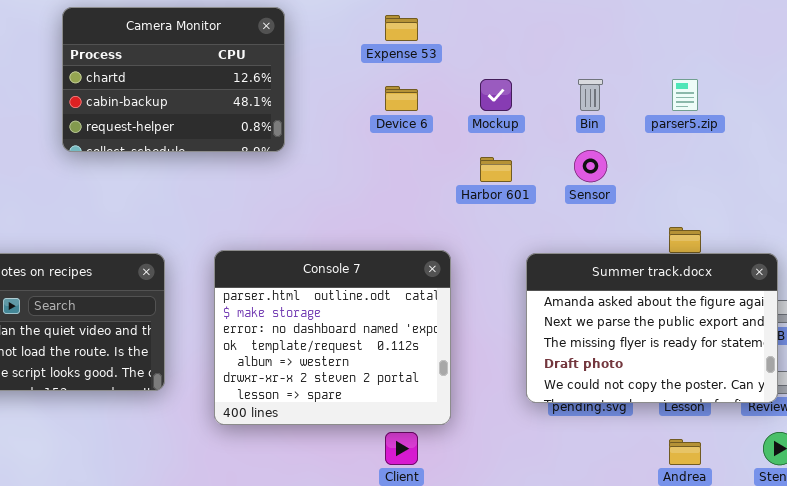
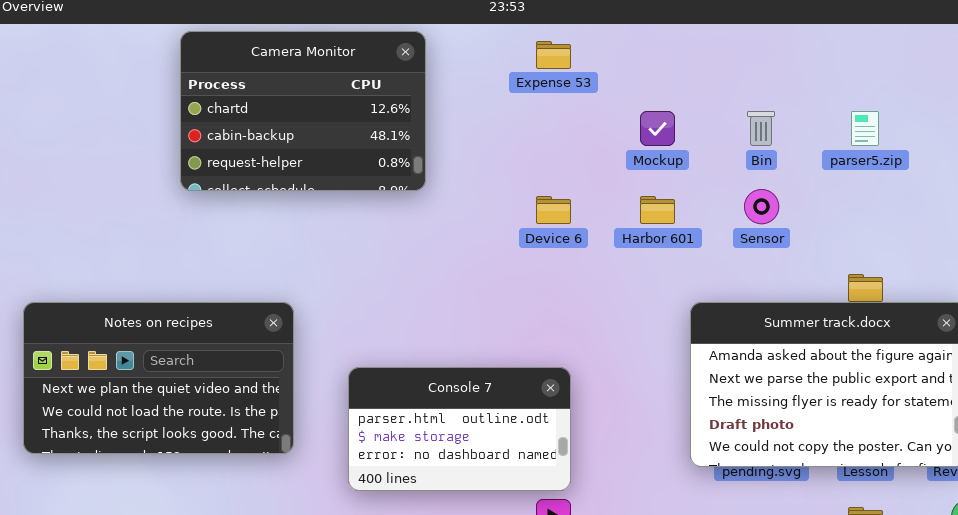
Device 6: [385,86,418,111] -> [536,196,571,224], moved
Console 7: [214,250,451,425] -> [348,367,571,491], resized

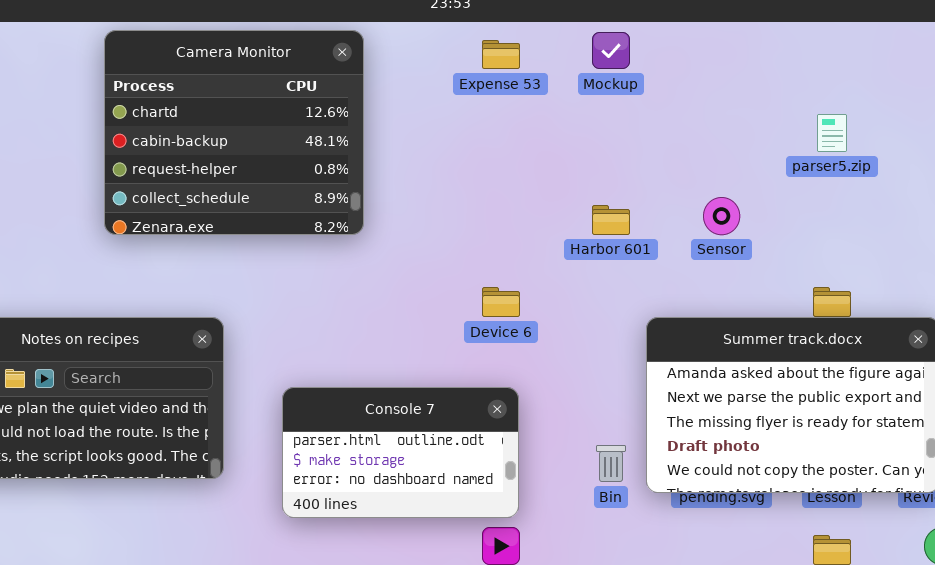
Camera Monitor: [180,31,426,191] -> [104,30,364,235], resized
Mockup: [640,111,675,146] -> [592,32,630,69], moved
Bin: [747,111,775,146] -> [596,445,626,482], moved
Device 6: [536,196,571,224] -> [482,287,520,317], moved

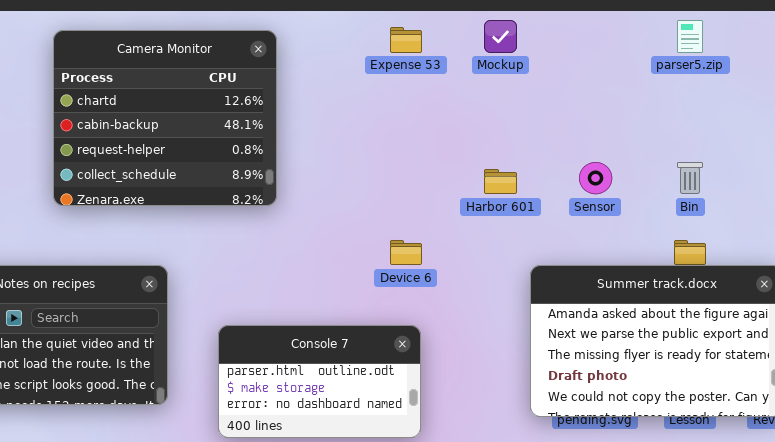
Camera Monitor: [104,30,364,235] -> [53,30,277,206], moved
parser5.zip: [817,114,847,152] -> [677,20,703,53], moved
Bin: [596,445,626,482] -> [677,162,703,194], moved

